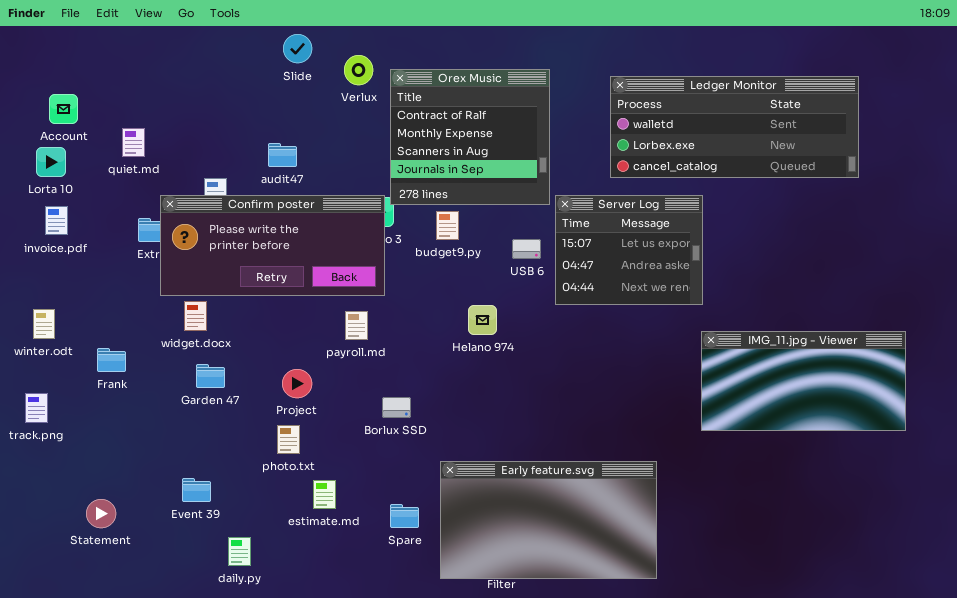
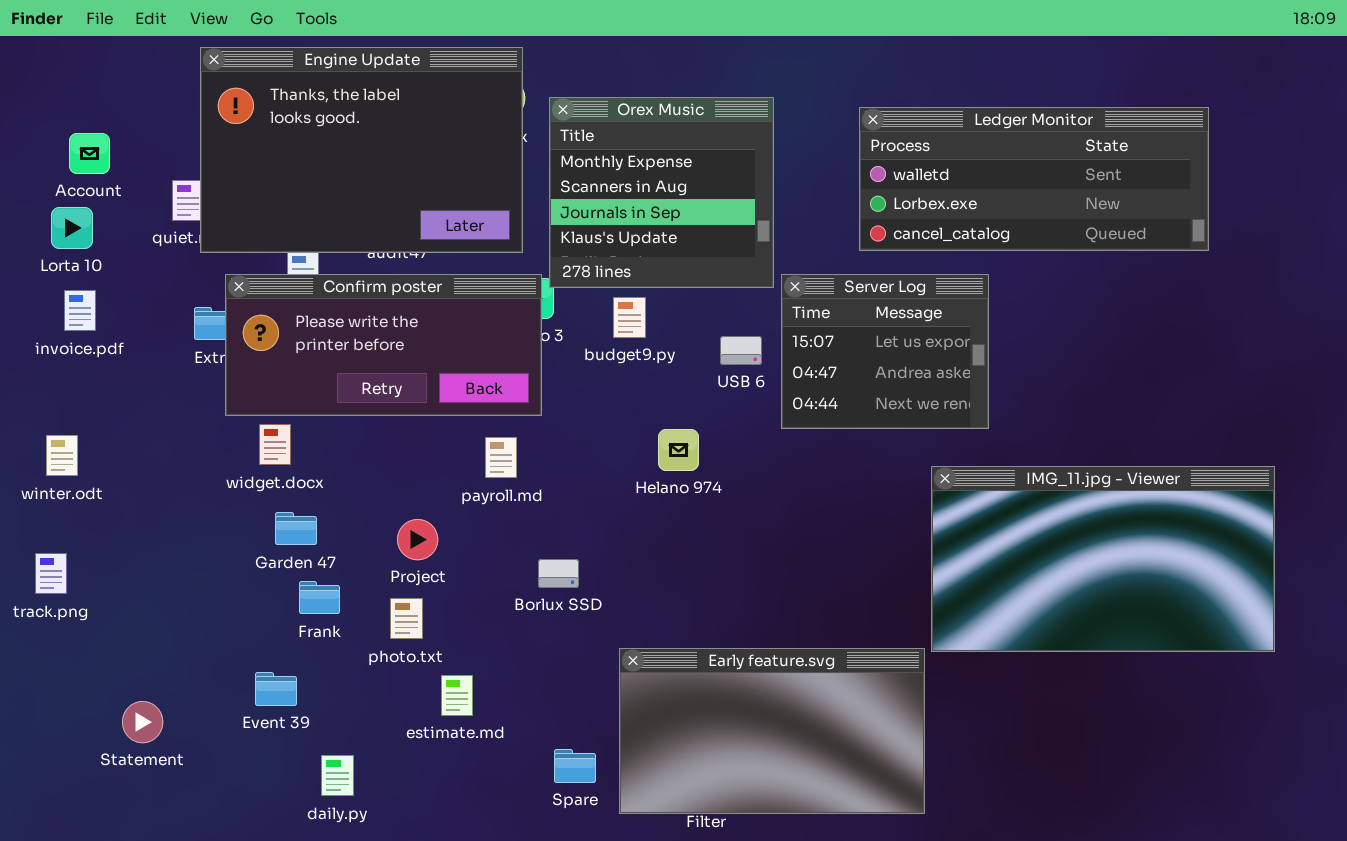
Engine Update: none -> [200,47,523,253], opened
Orex Music: [390,69,550,205] -> [549,97,774,288], scrolled down 1 row
IMG_11.jpg - Viewer: [701,331,906,431] -> [931,466,1275,652], resized
Frank: [97,348,126,372] -> [299,581,340,614], moved
Spare: [390,504,419,528] -> [554,749,596,783], moved

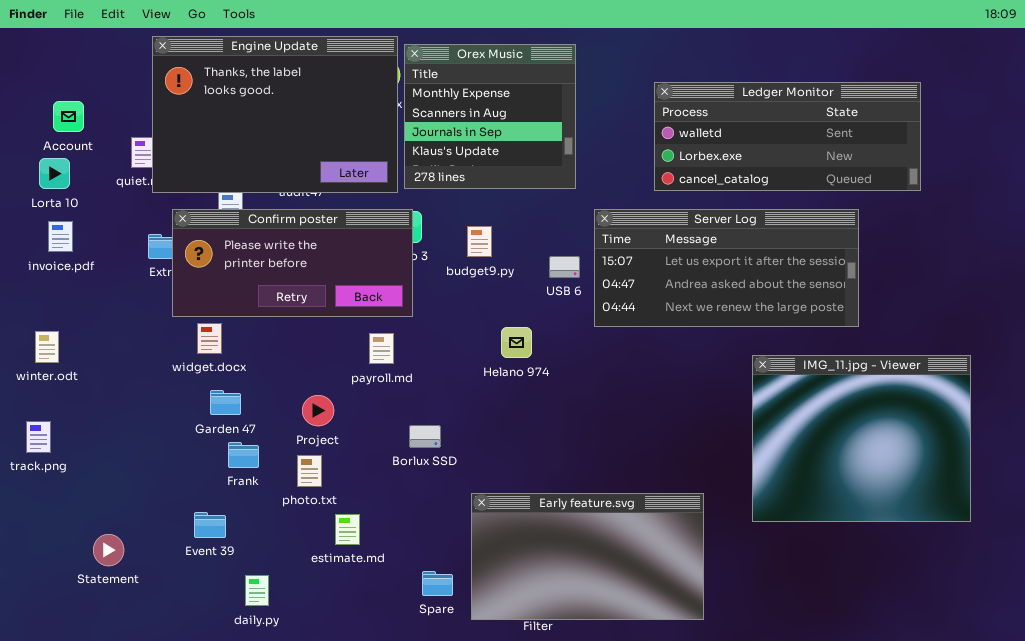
Orex Music: [549,97,774,288] -> [404,44,576,189], moved
Server Log: [781,274,989,429] -> [594,209,859,327], resized
IMG_11.jpg - Viewer: [931,466,1275,652] -> [752,355,971,522], resized

